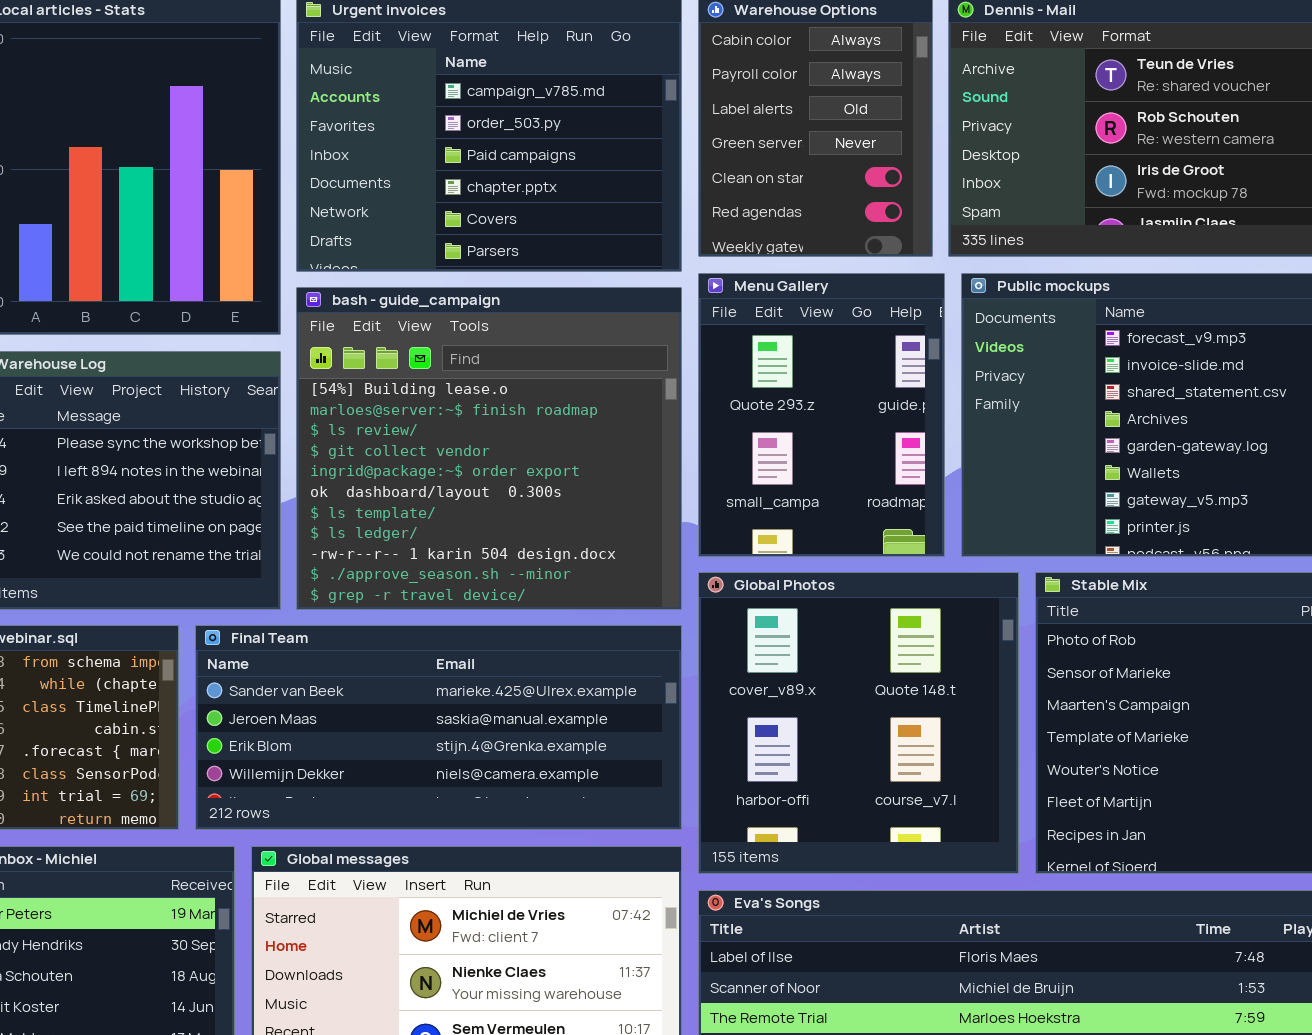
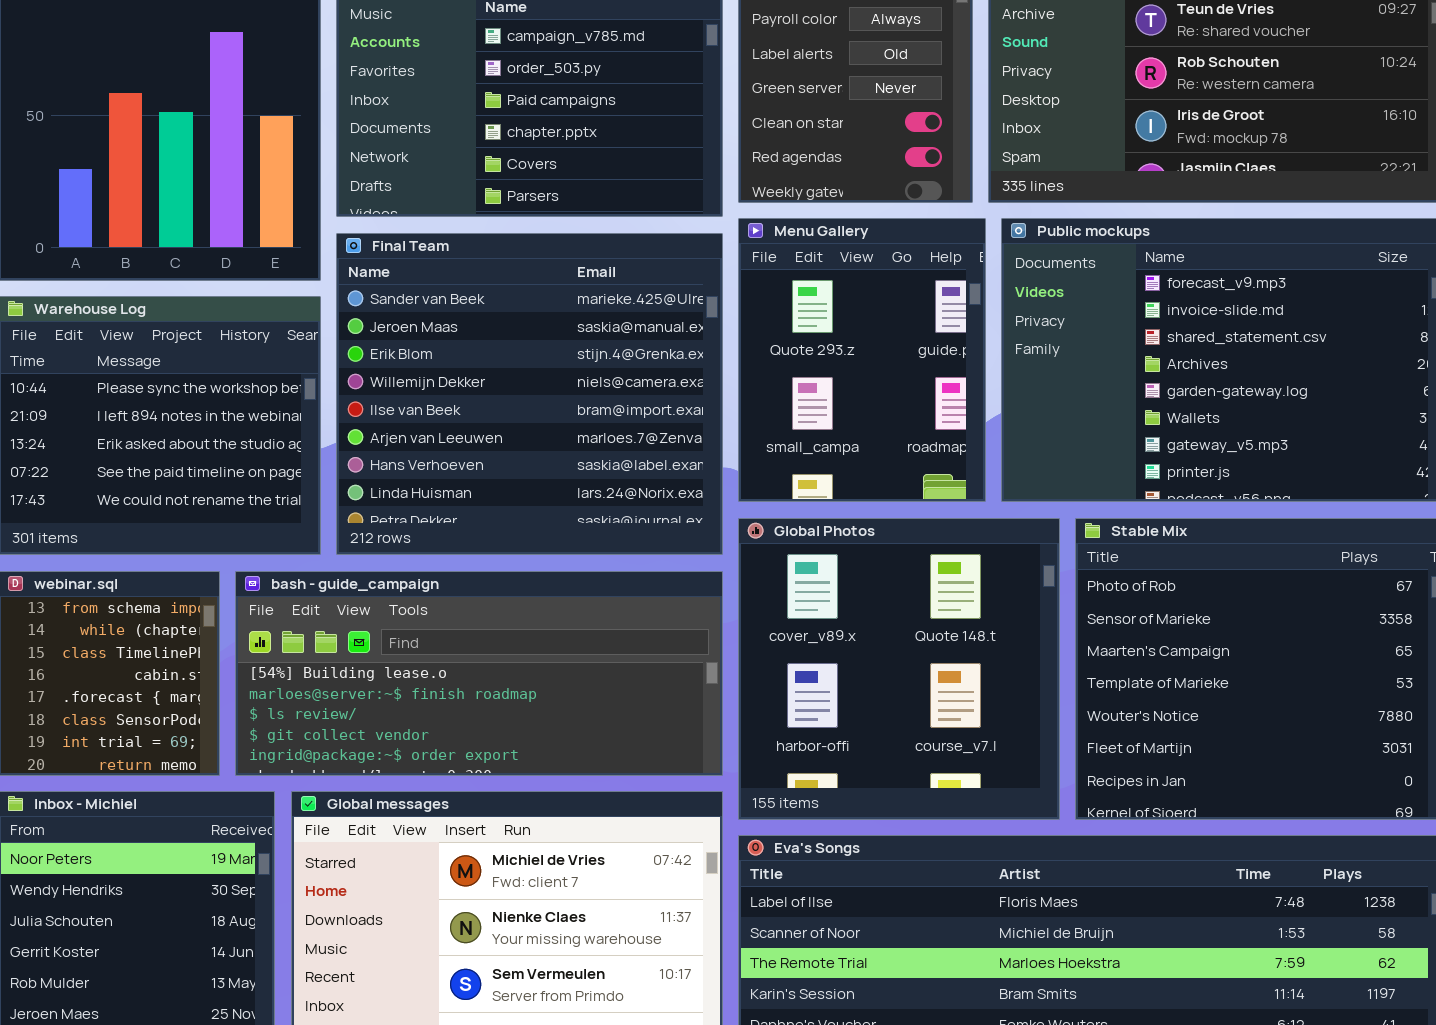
bash - guide_campaign: [296,287,682,610] -> [235,571,723,776], moved, resized
Final Team: [195,625,682,830] -> [336,233,723,555], moved, resized

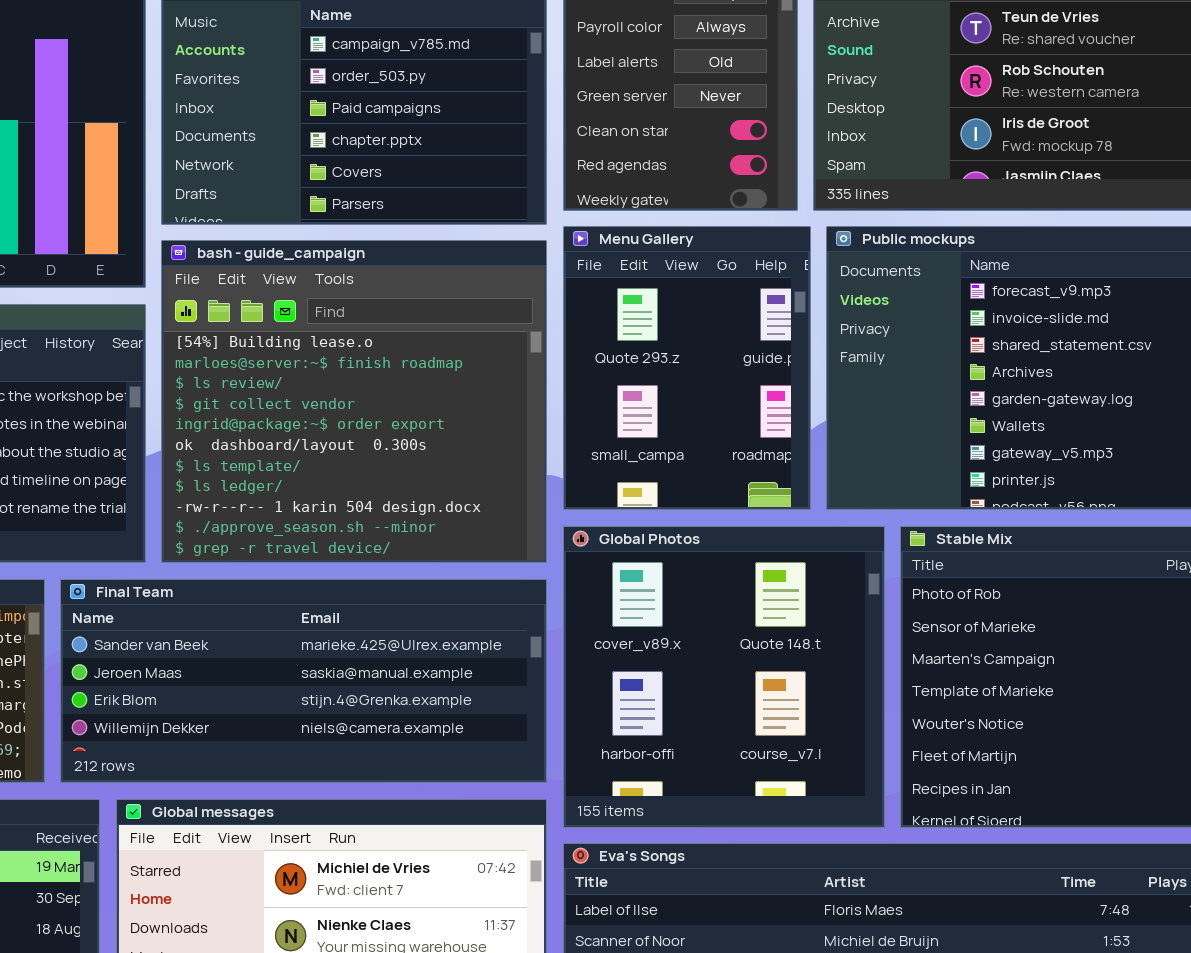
Final Team: [336,233,723,555] -> [60,579,547,783], moved, resized
bash - guide_campaign: [235,571,723,776] -> [161,240,547,563], moved, resized

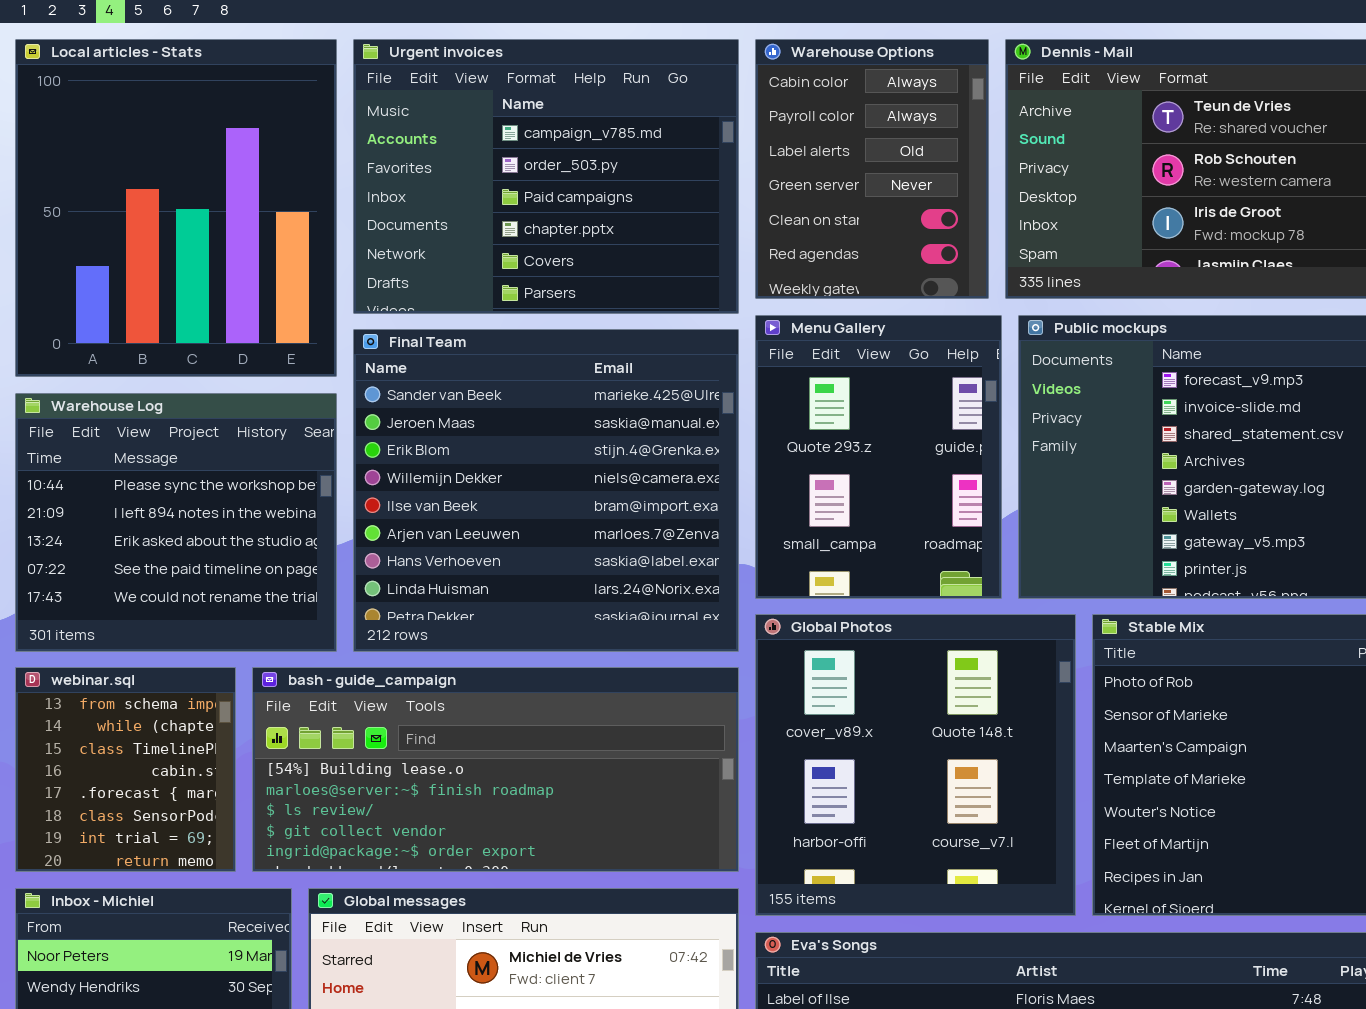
bash - guide_campaign: [161,240,547,563] -> [252,667,739,872], moved, resized
Final Team: [60,579,547,783] -> [353,329,739,652], moved, resized

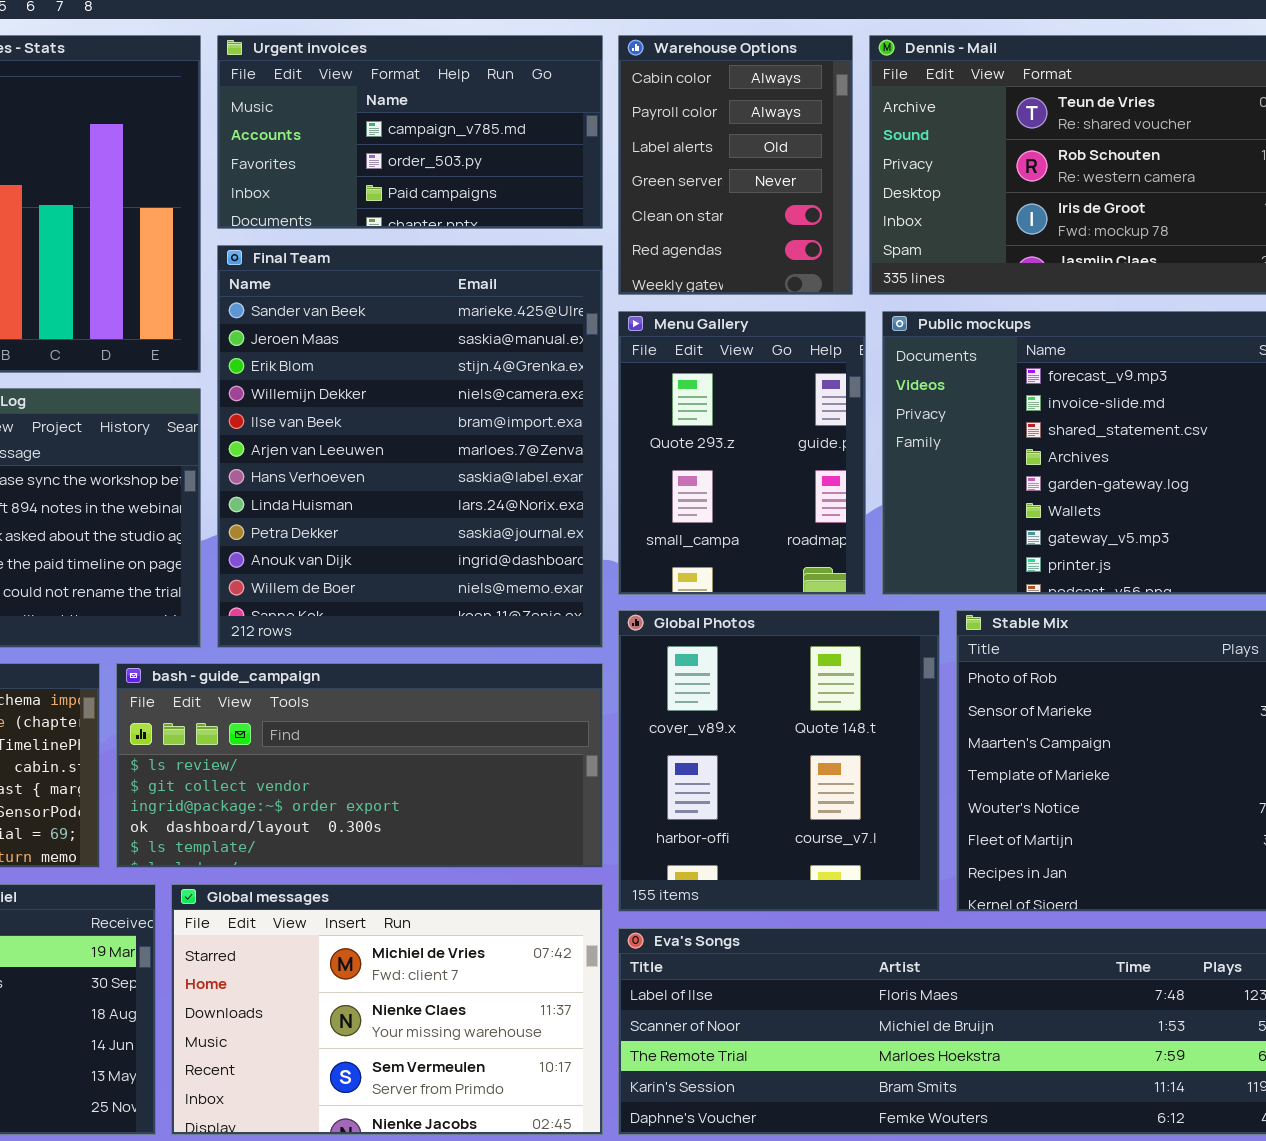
Urgent invoices: [353,39,739,314] -> [217,35,603,229], resized
Final Team: [353,329,739,652] -> [217,245,603,648], resized
bash - guide_campaign: [252,667,739,872] -> [116,663,603,868], scrolled down 2 rows

